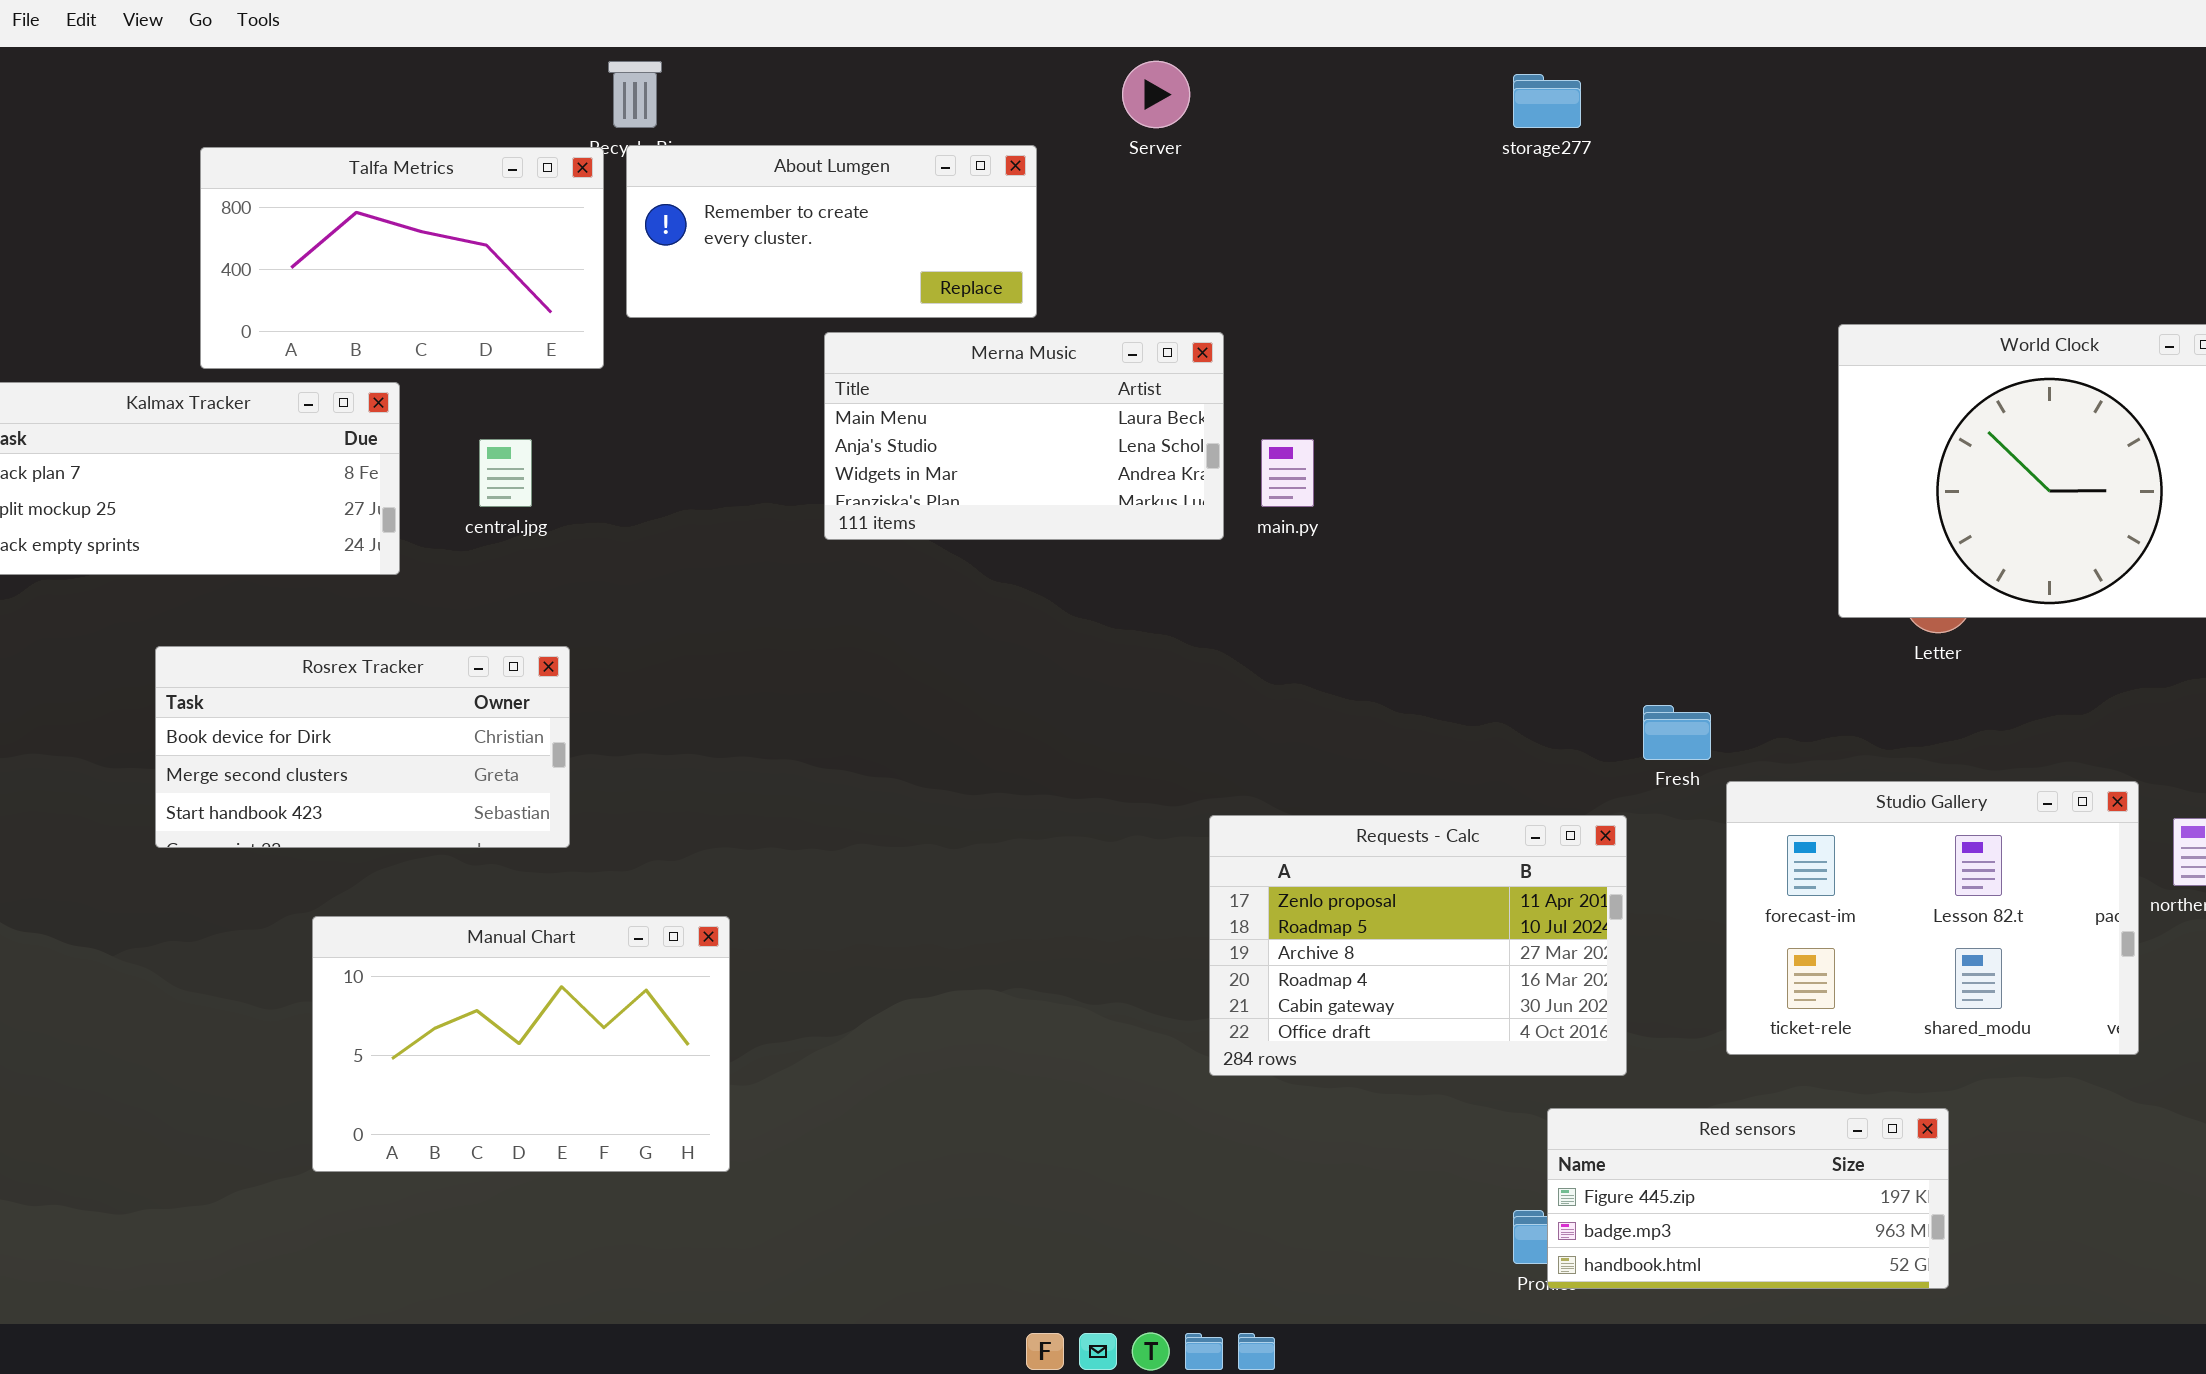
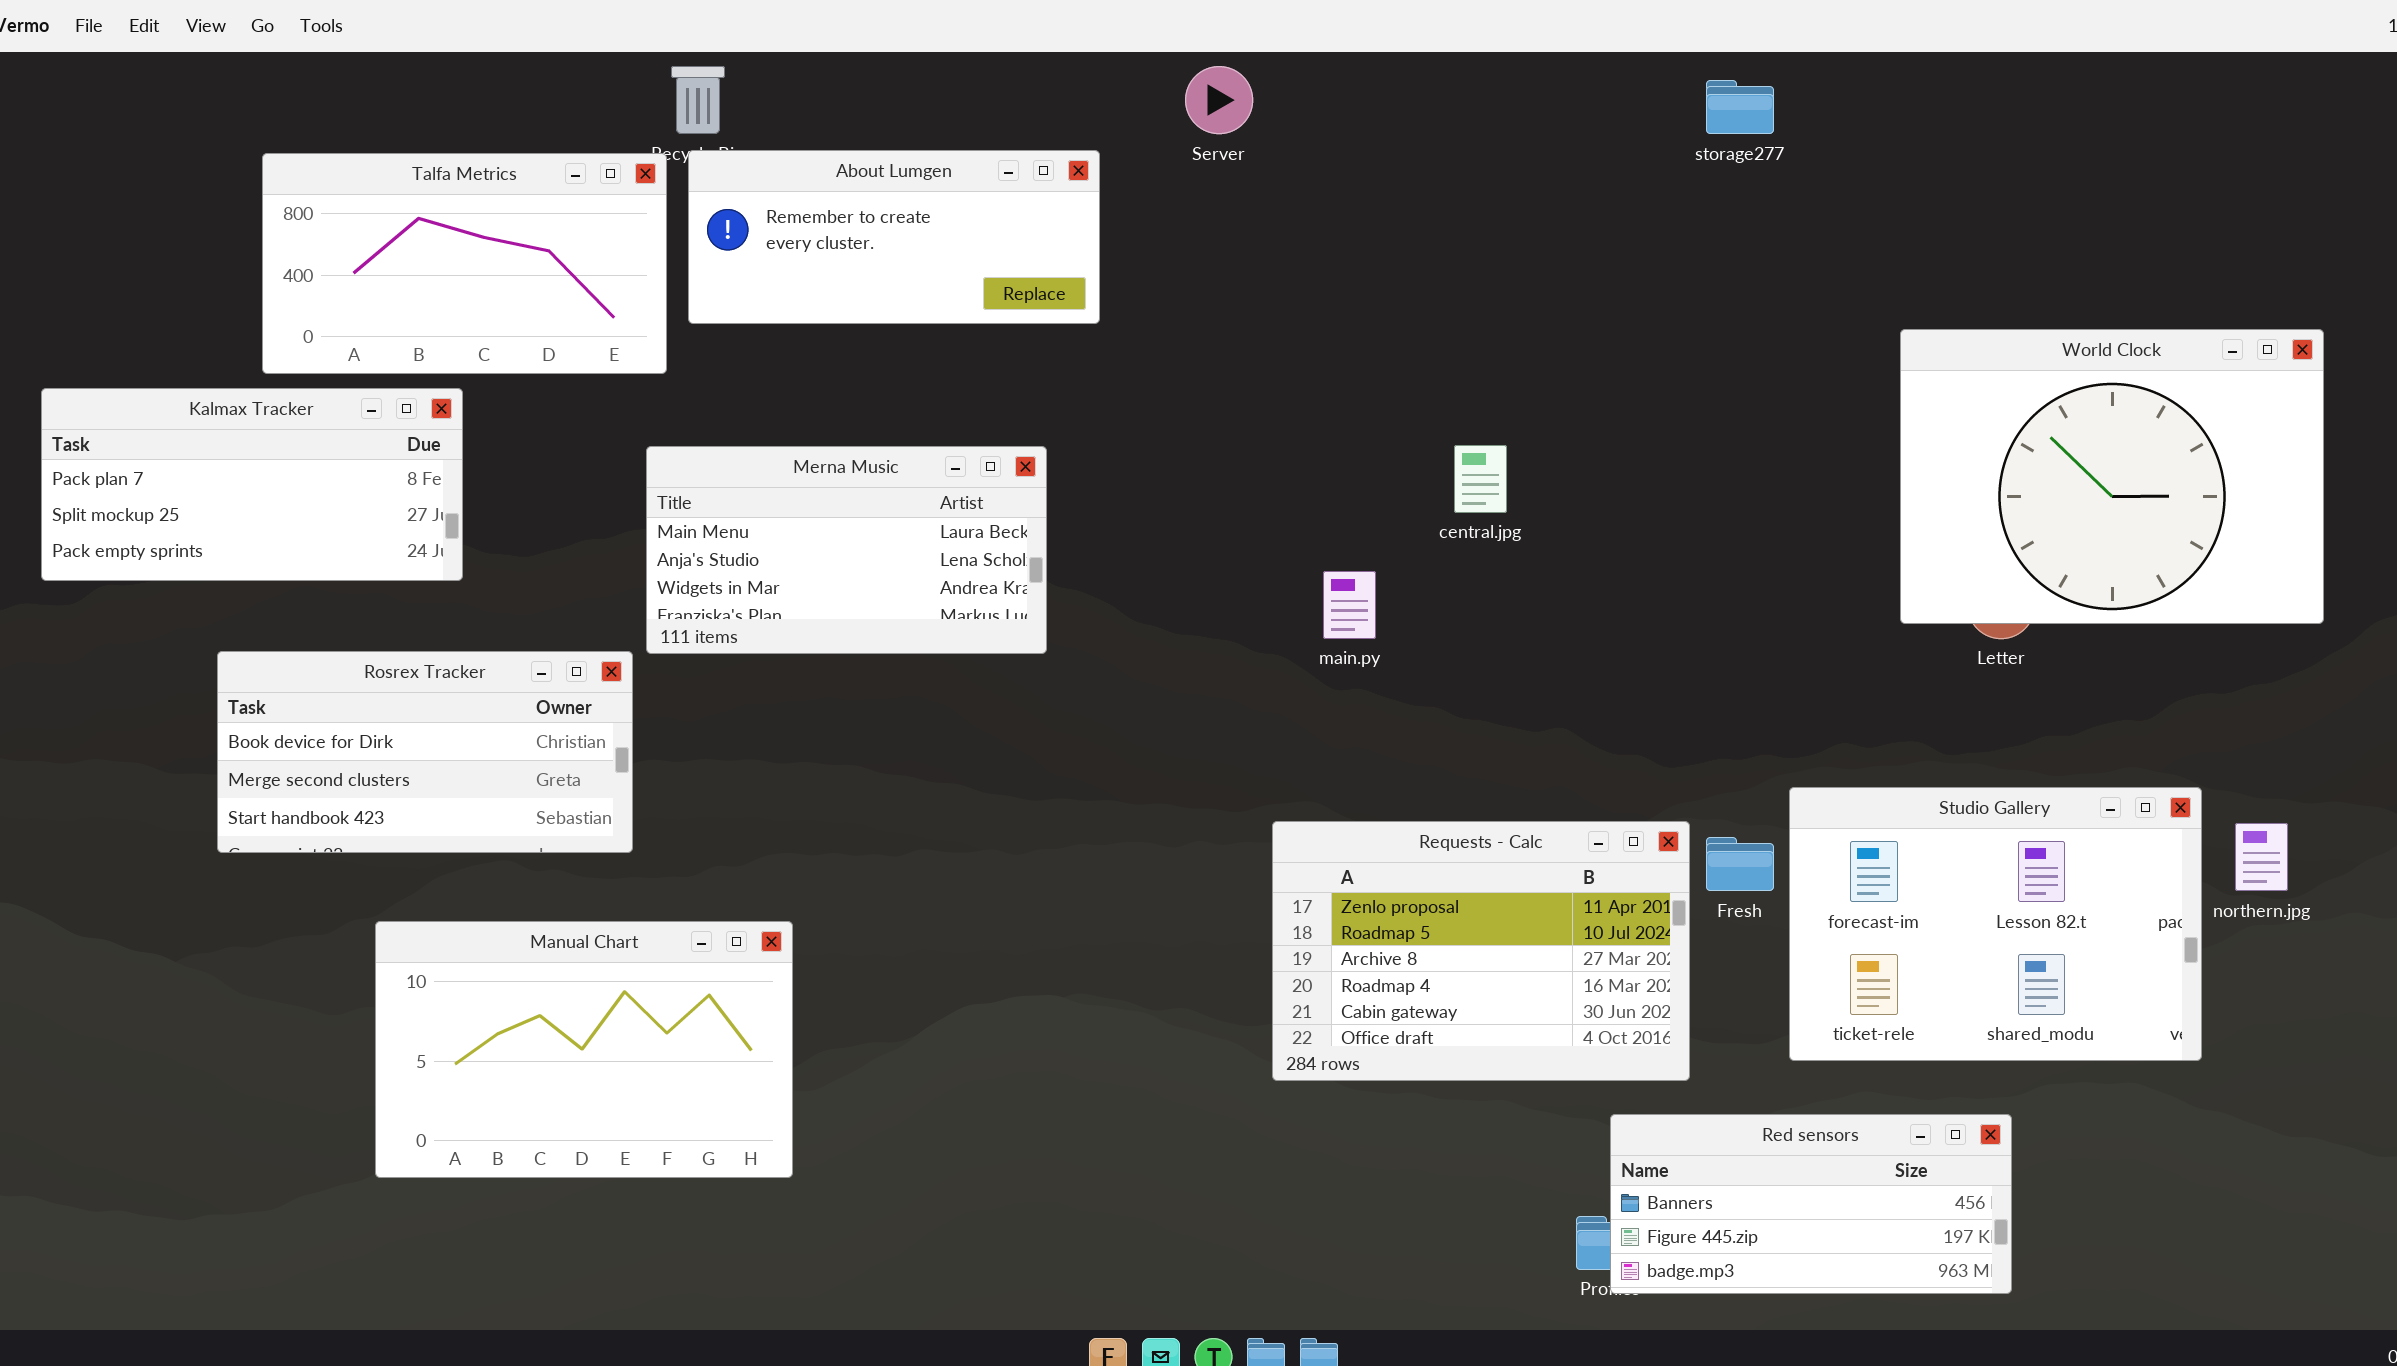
storage277: [1513,74,1581,128] -> [1706,80,1774,134], moved
Merna Music: [824,332,1224,540] -> [646,446,1047,654], moved
central.jpg: [479,439,532,507] -> [1454,445,1507,513], moved
main.py: [1261,439,1314,507] -> [1323,571,1376,639], moved
Fresh: [1643,705,1711,760] -> [1706,837,1774,891], moved
Red sensors: [1547,1108,1949,1289] -> [1610,1114,2012,1294], scrolled up 1 row

